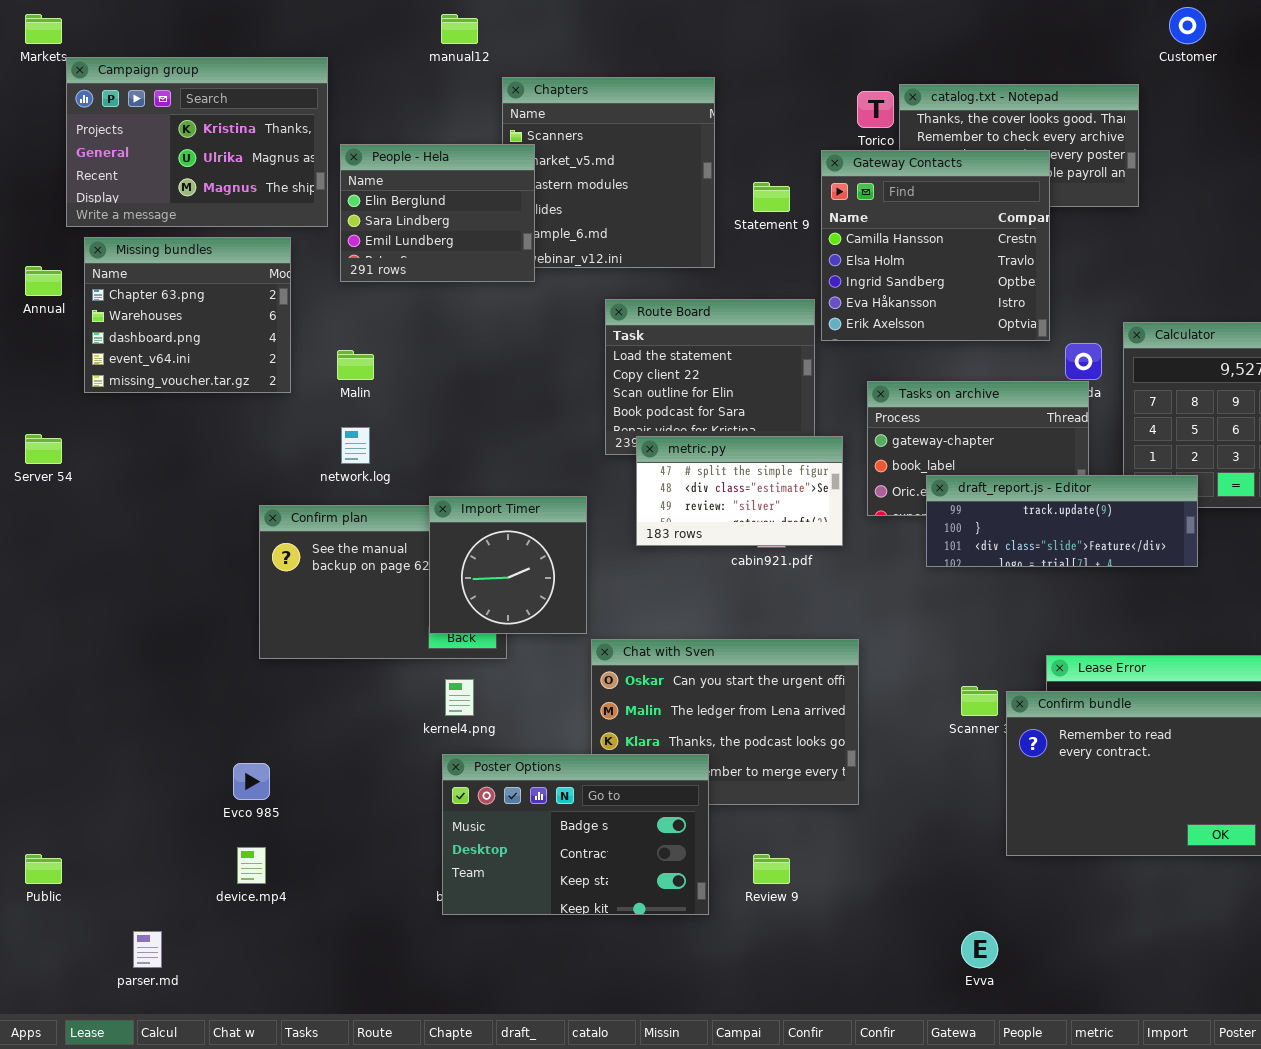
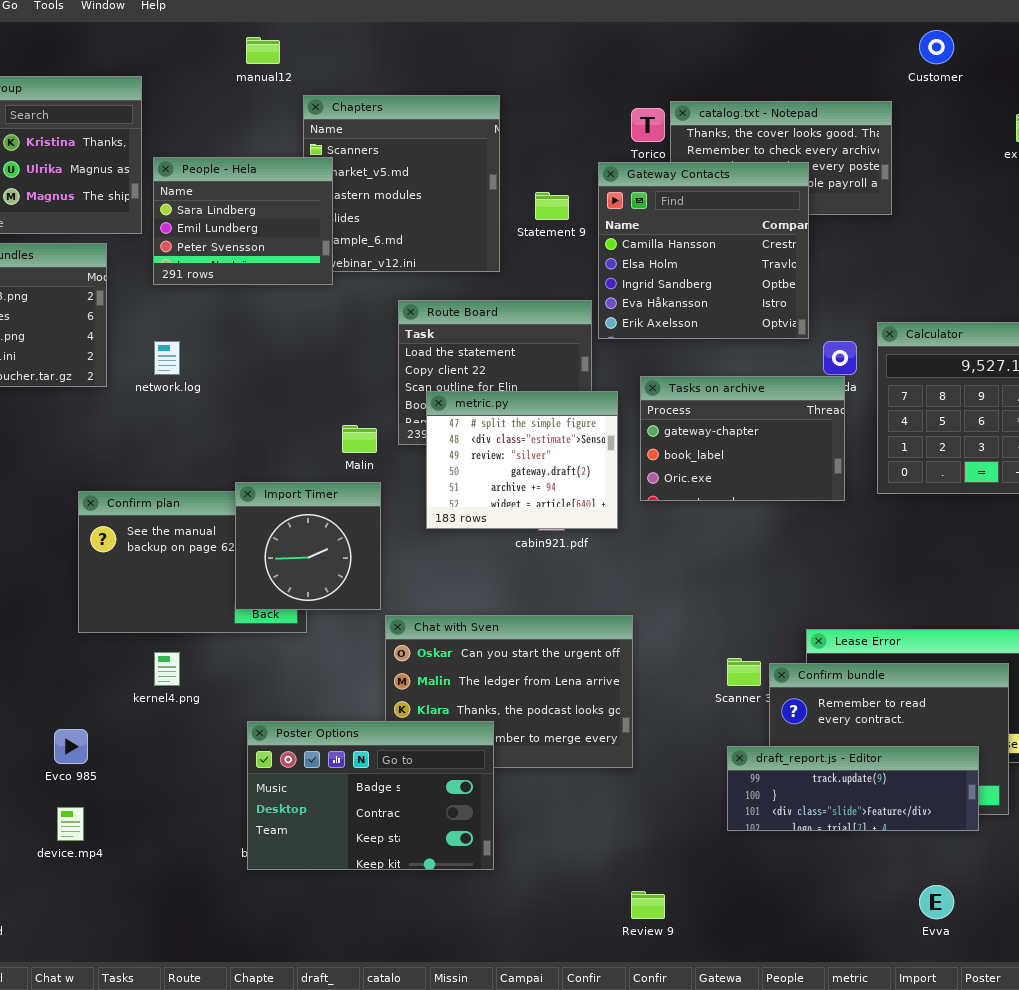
People - Hela: [340,144,535,282] -> [153,157,333,285], scrolled down 1 row
Malin: [337,350,374,380] -> [342,425,377,453], moved
network.log: [341,427,370,464] -> [154,341,180,375], moved
metric.py: [636,436,843,546] -> [426,391,618,529], resized
draft_report.js - Editor: [926,475,1198,567] -> [727,746,979,831], moved
kernel4.png: [445,679,474,716] -> [154,652,180,686], moved
Review 9: [753,854,790,884] -> [631,891,665,919], moved
Evva: [961,931,998,968] -> [919,885,954,919], moved

